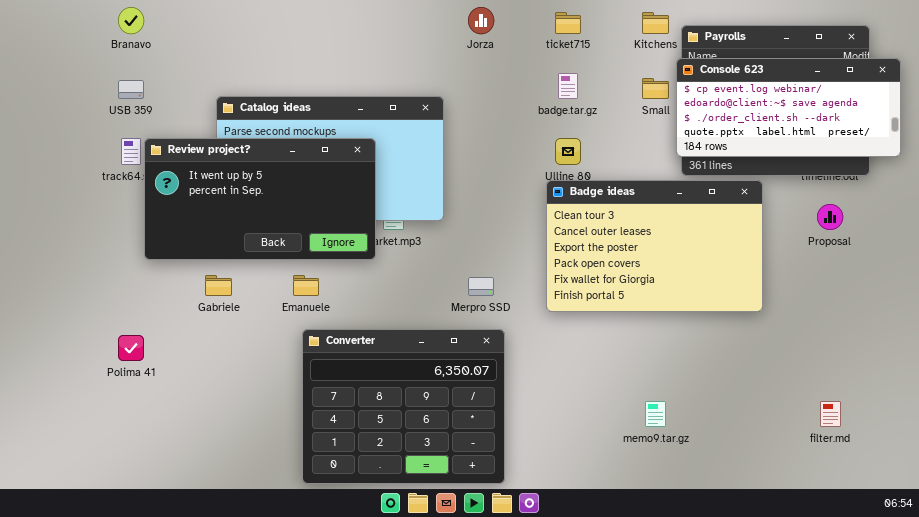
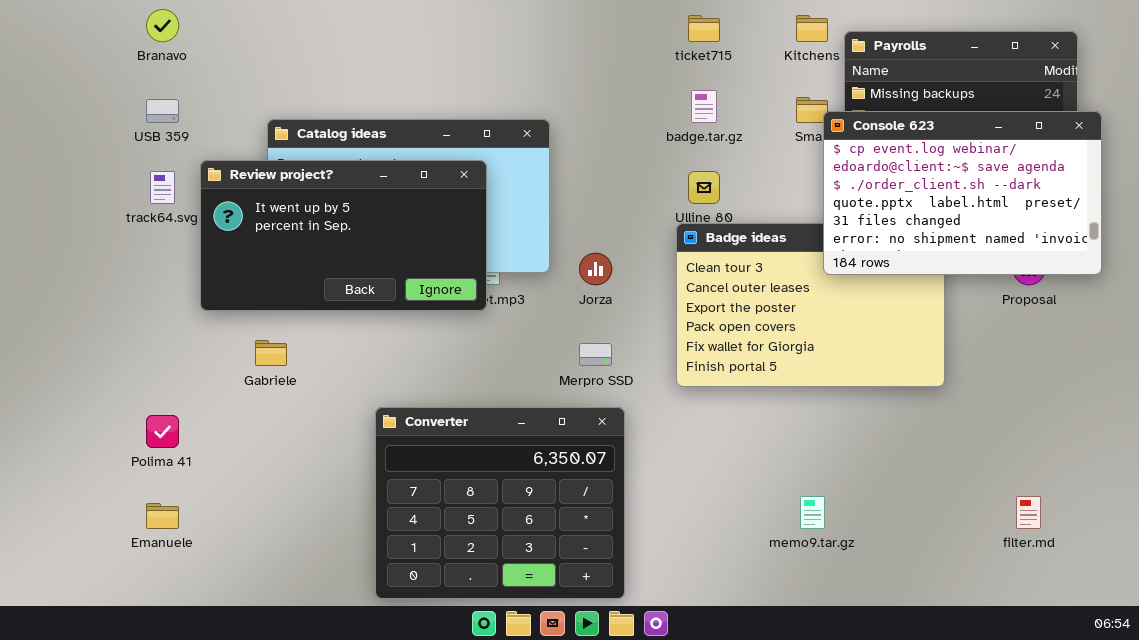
Jorza: [468,7,494,34] -> [579,253,612,285], moved
Console 623: [676,58,901,157] -> [823,111,1102,275], moved, resized
Review project?: [144,138,376,260] -> [200,160,487,311], moved
Emanuele: [293,275,319,296] -> [146,503,179,529], moved

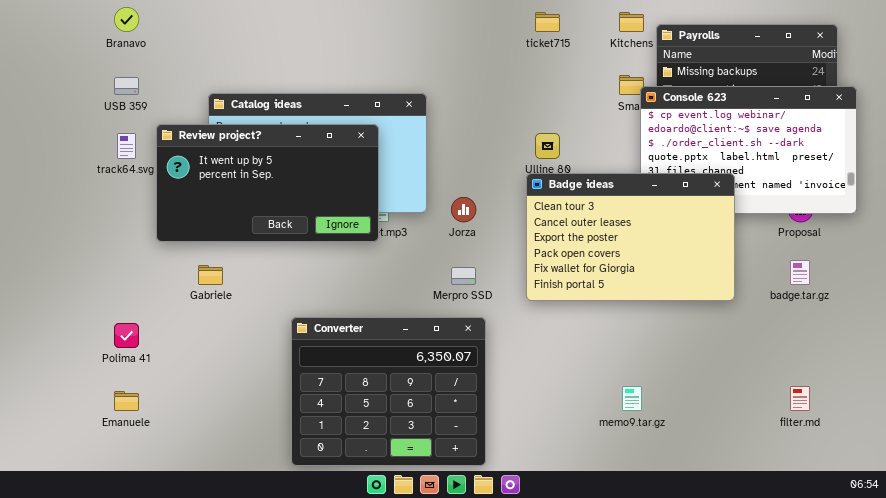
badge.tar.gz: [691,90,717,123] -> [790,260,810,285], moved
Badge ideas: [676,223,945,387] -> [526,173,735,301], raised

